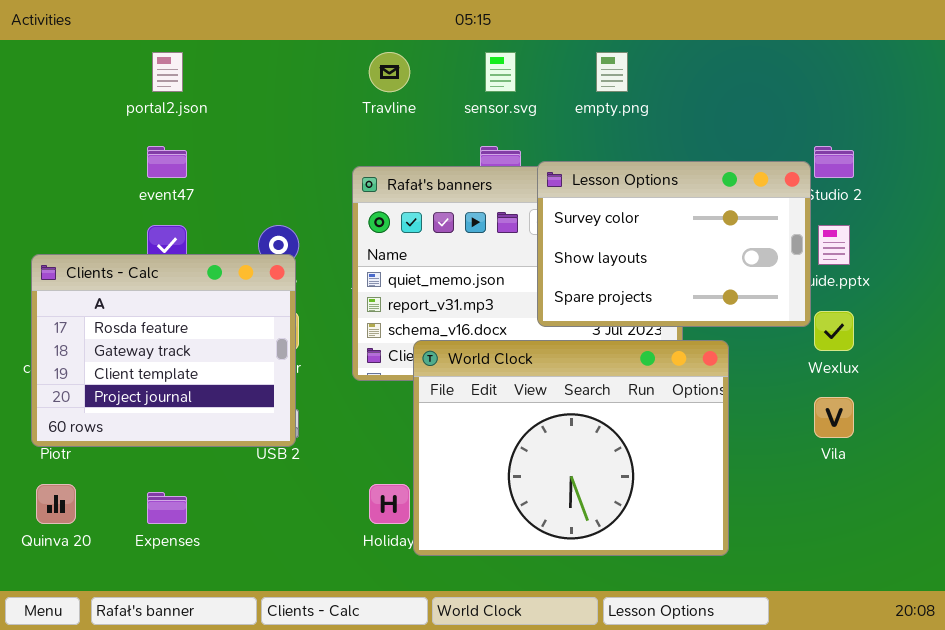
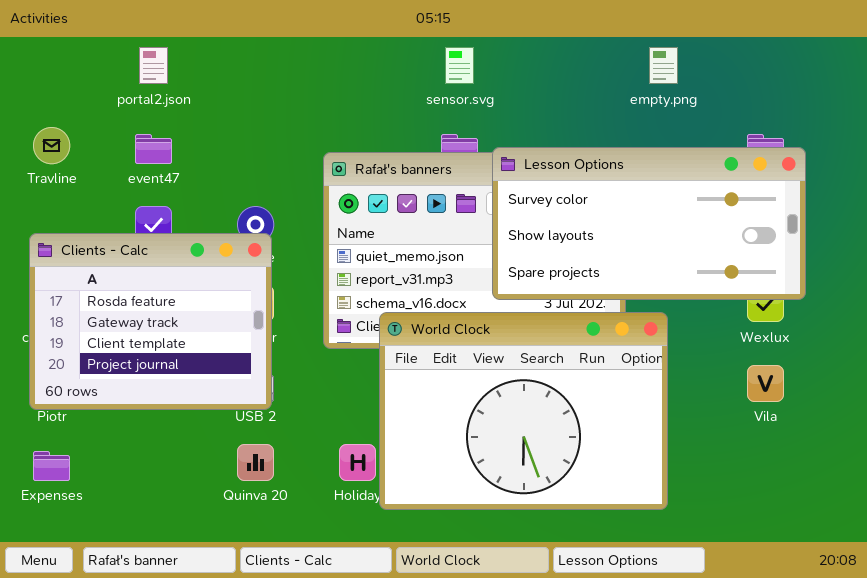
Travline: [369,52,410,92] -> [33,127,70,164], moved
empty.png: [596,52,628,92] -> [649,47,678,84], moved
Lesson Options: [537,161,811,327] -> [492,147,806,300], resized
Quinva 20: [36,484,76,524] -> [237,444,274,481], moved
Expenses: [147,492,187,524] -> [33,451,70,481], moved

